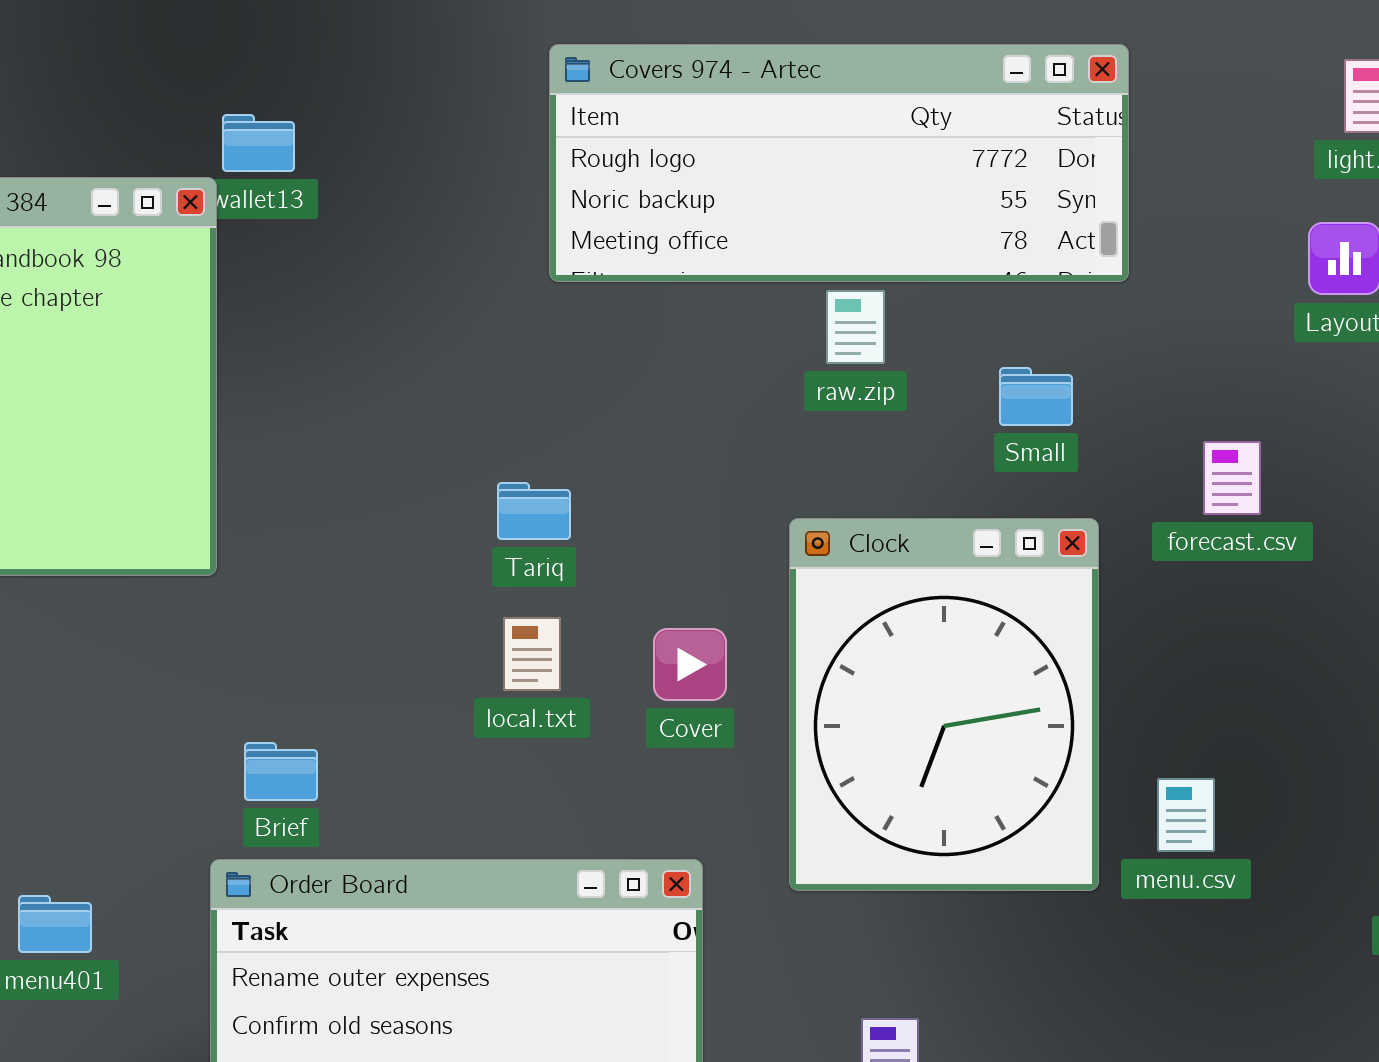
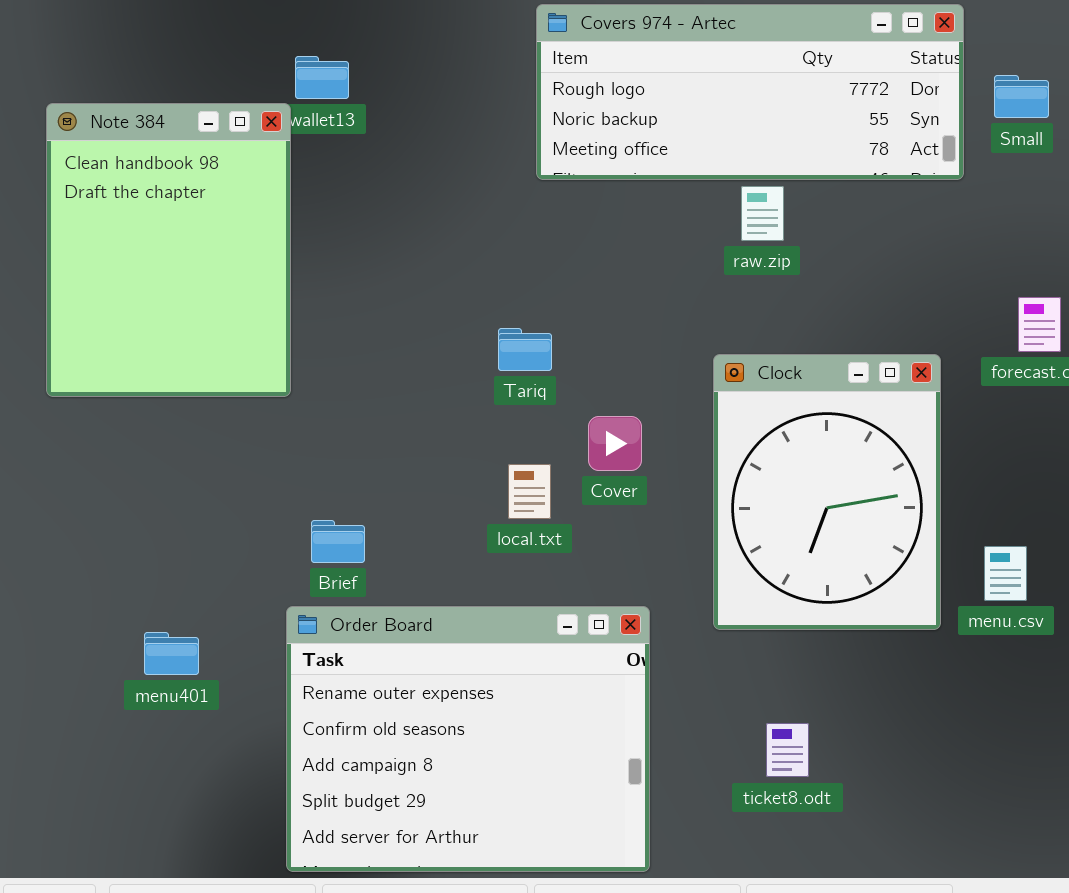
Small: [999,367,1073,426] -> [994,75,1049,118], moved
local.txt: [503,617,561,691] -> [508,464,551,519], moved
Cover: [653,628,727,701] -> [588,416,642,471], moved

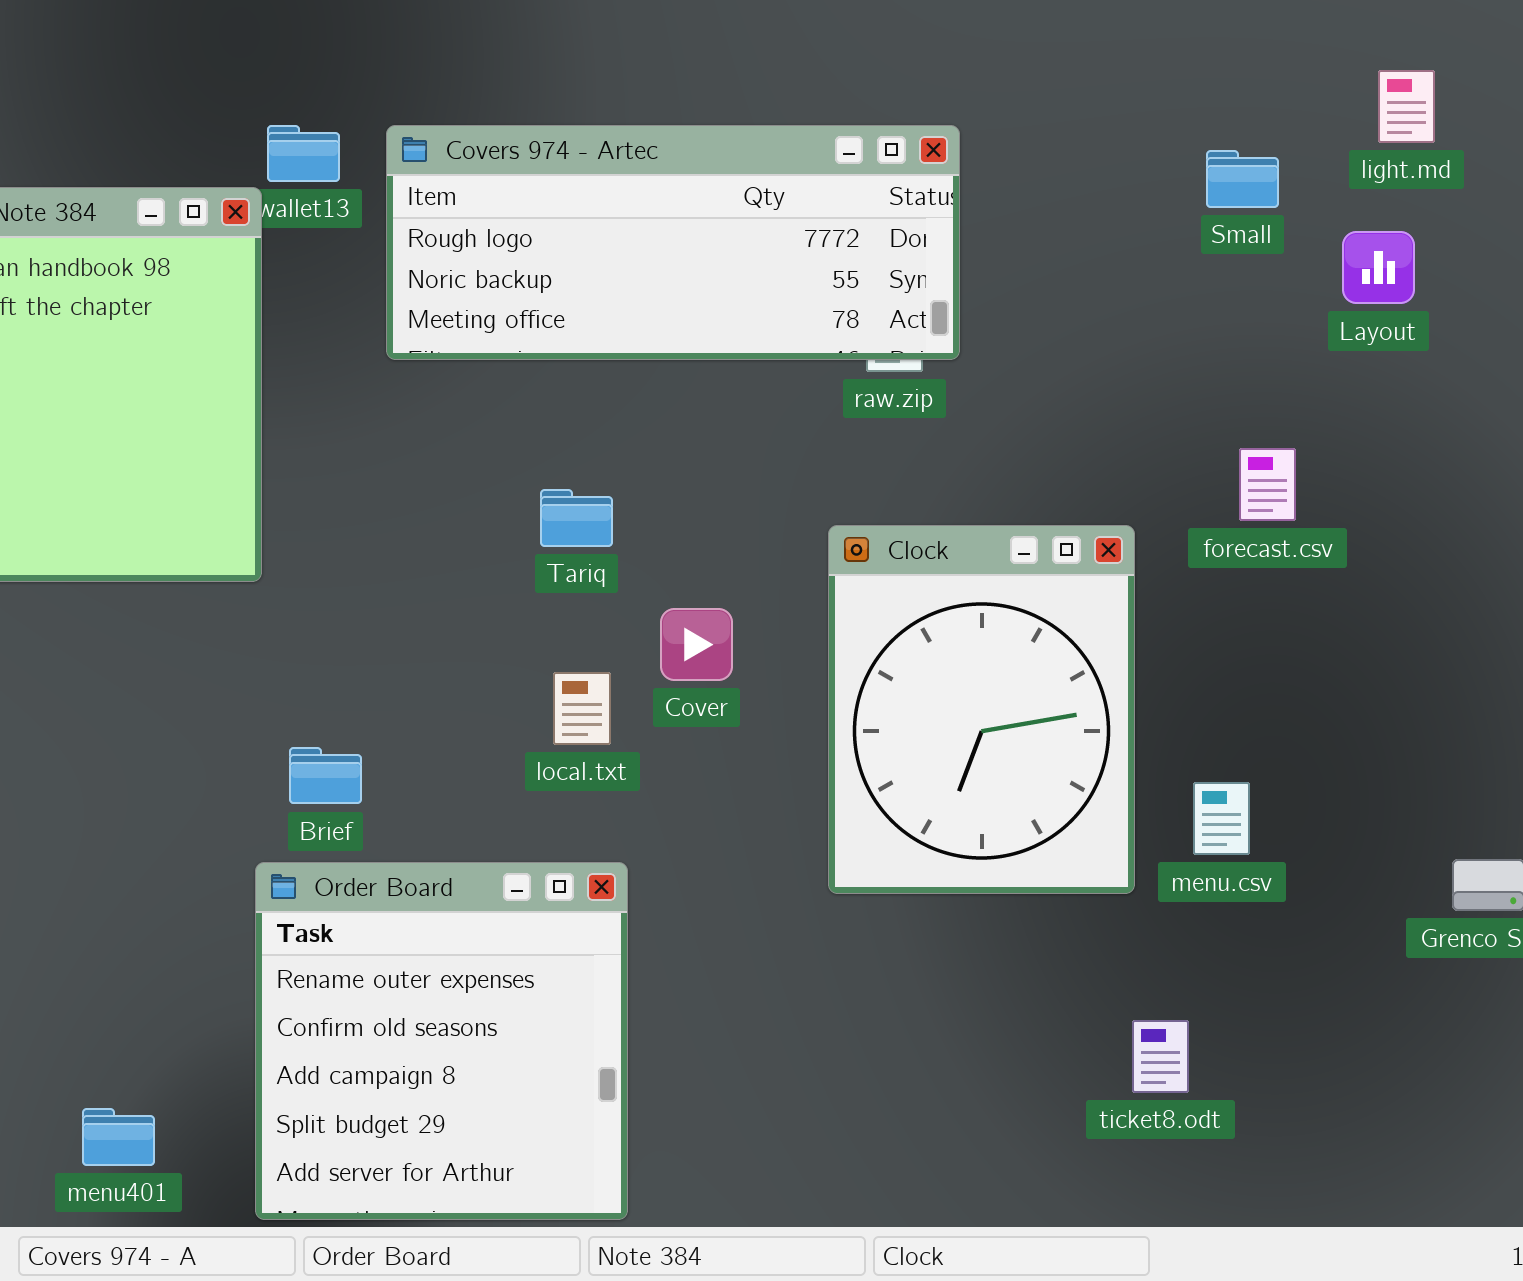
Covers 974 - Artec: [536,4,964,180] -> [386,125,960,360], moved
Order Board: [286,606,650,872] -> [255,862,628,1220], resized
menu401: [144,632,199,675] -> [82,1108,155,1166], moved
ticket8.odt: [766,723,809,777] -> [1132,1020,1189,1093], moved

